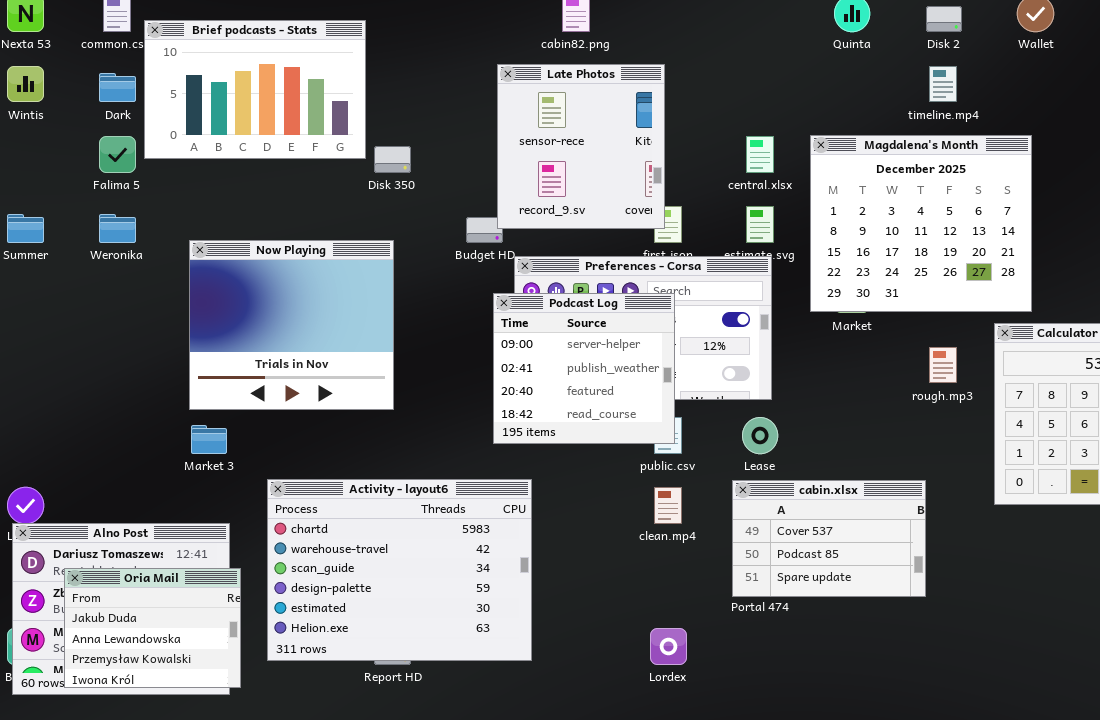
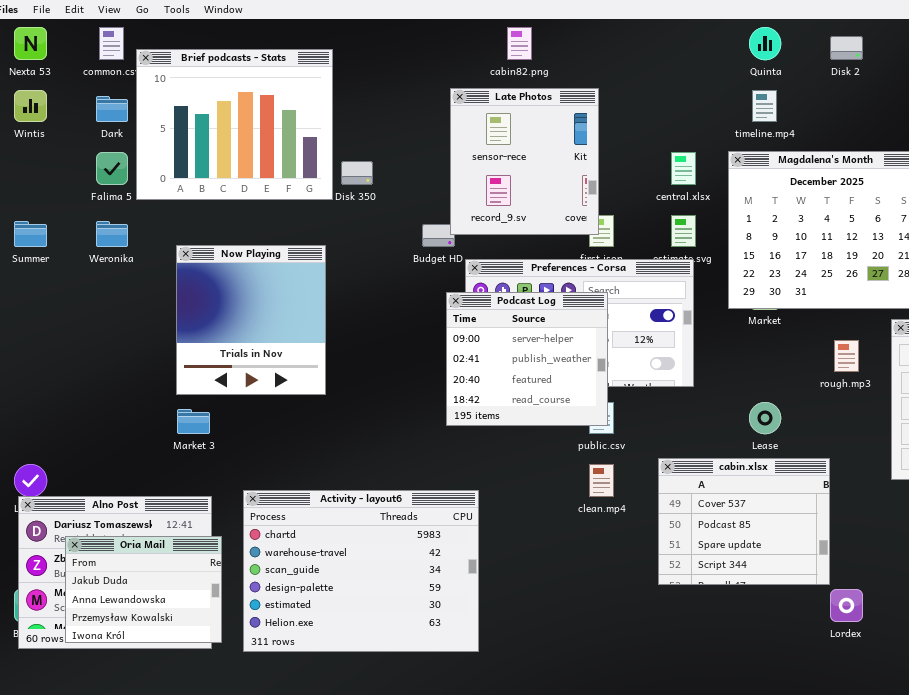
Brief podcasts - Stats: [144,20,366,159] -> [136,49,333,200], resized
timeline.mp4: [929,66,957,102] -> [752,90,777,122], moved
Now Playing: [189,240,394,410] -> [176,245,326,395], resized
Lease: [742,417,778,454] -> [749,402,781,434], moved
Activity - layout6: [267,479,532,661] -> [243,490,479,652], moved
cabin.xlsx: [732,480,926,597] -> [658,458,830,585], resized
Lordex: [650,628,687,665] -> [830,589,863,622], moved

